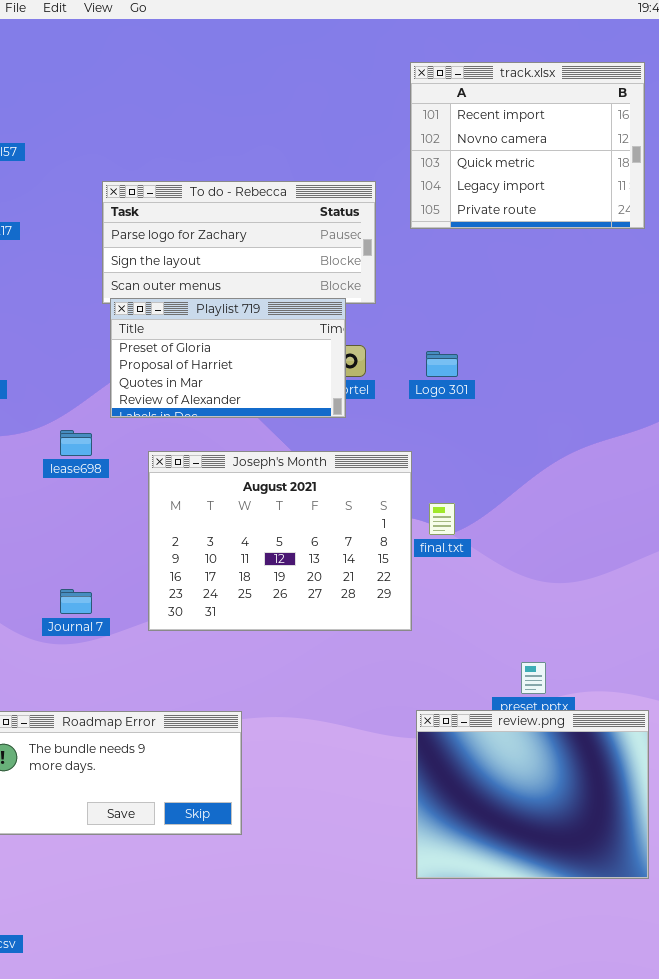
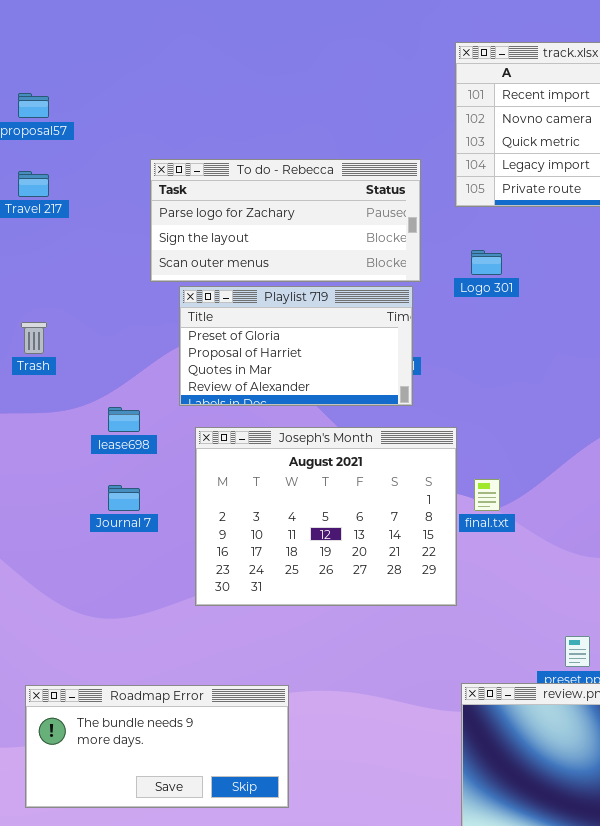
Playlist 719: [110,298,346,418] -> [179,286,413,406], moved
Logo 301: [426,351,458,377] -> [471,250,502,275], moved
Journal 7: [60,589,92,614] -> [108,485,140,511], moved

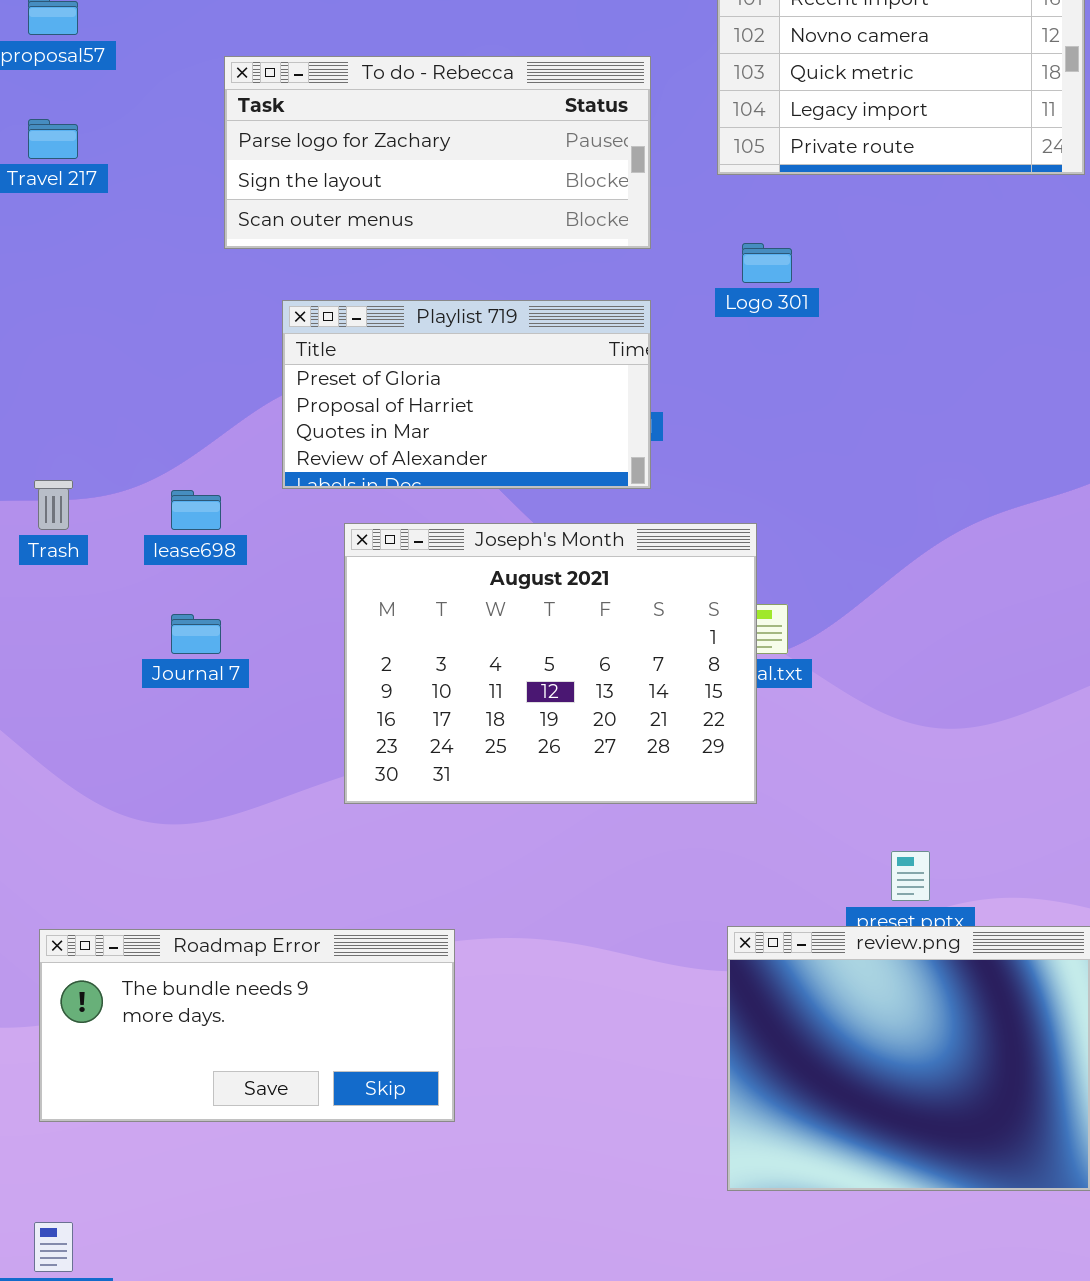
To do - Rebecca: [150,159,421,282] -> [224,56,651,249], moved
Trash: [21,322,47,354] -> [34,480,73,530], moved
Joseph's Month: [195,427,457,606] -> [344,523,757,804], moved

